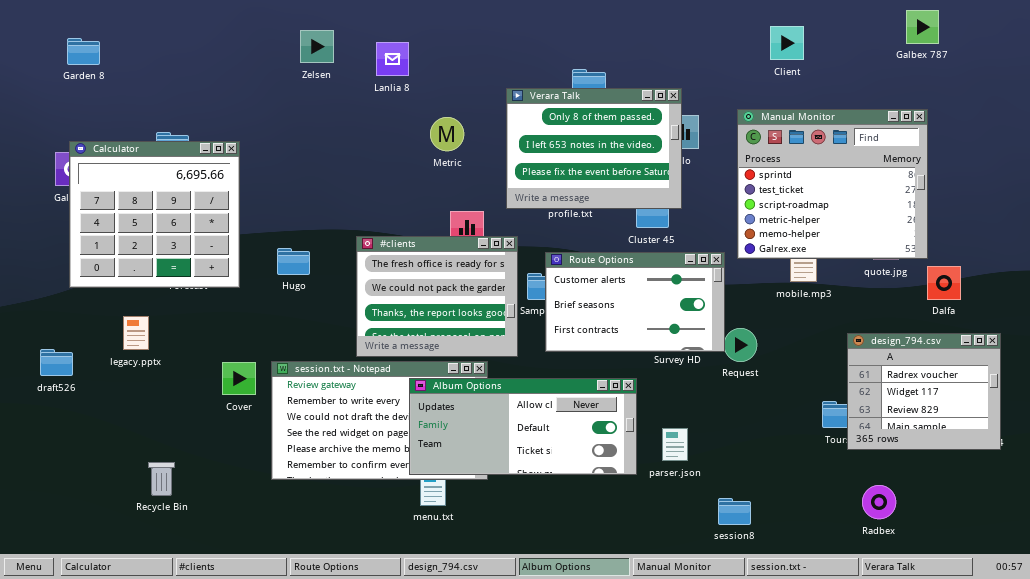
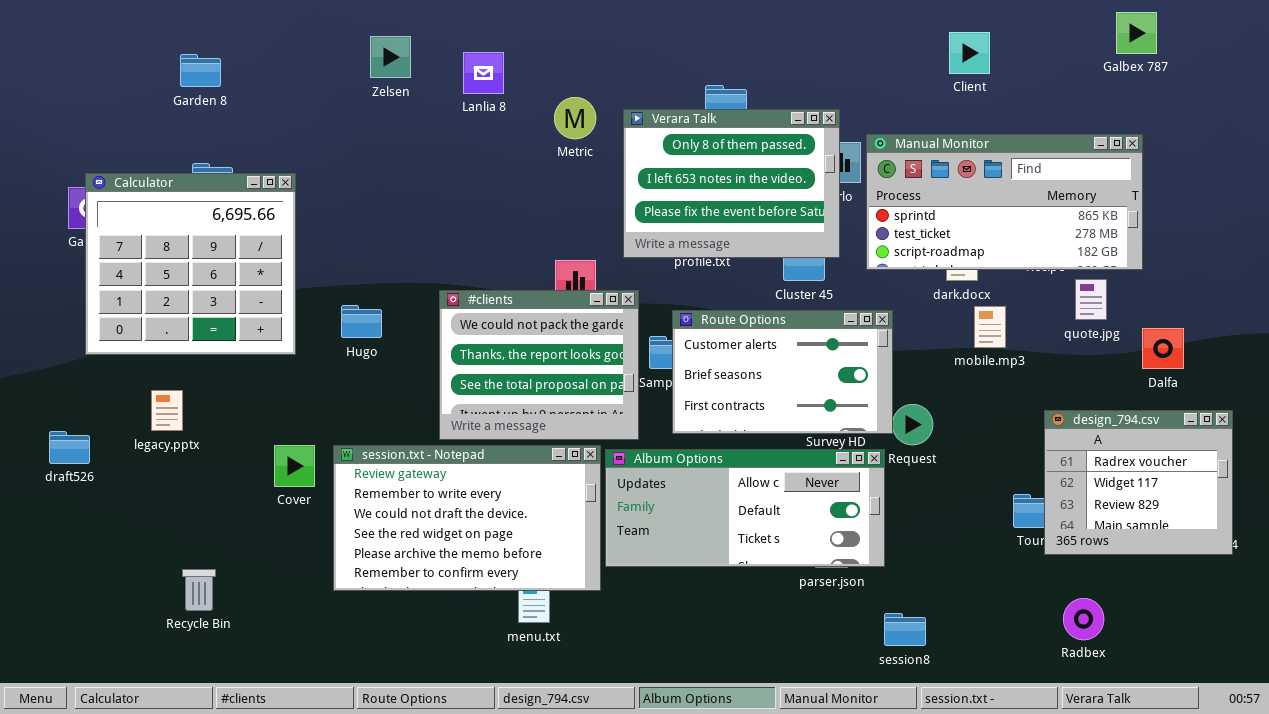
Garden 8: [67,38,100,65] -> [180,54,221,87], moved
Manual Monitor: [737,109,928,259] -> [866,134,1143,270], resized
Metric: [430,117,464,151] -> [554,97,596,139], moved
#clients: [356,236,518,357] -> [439,290,639,440], scrolled down 1 row
Album Options: [409,378,637,475] -> [605,449,885,567], moved

